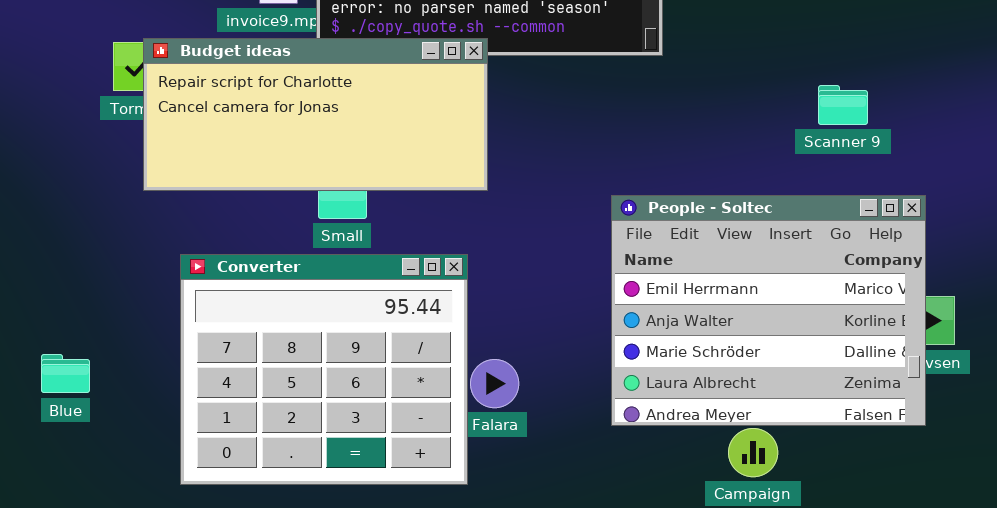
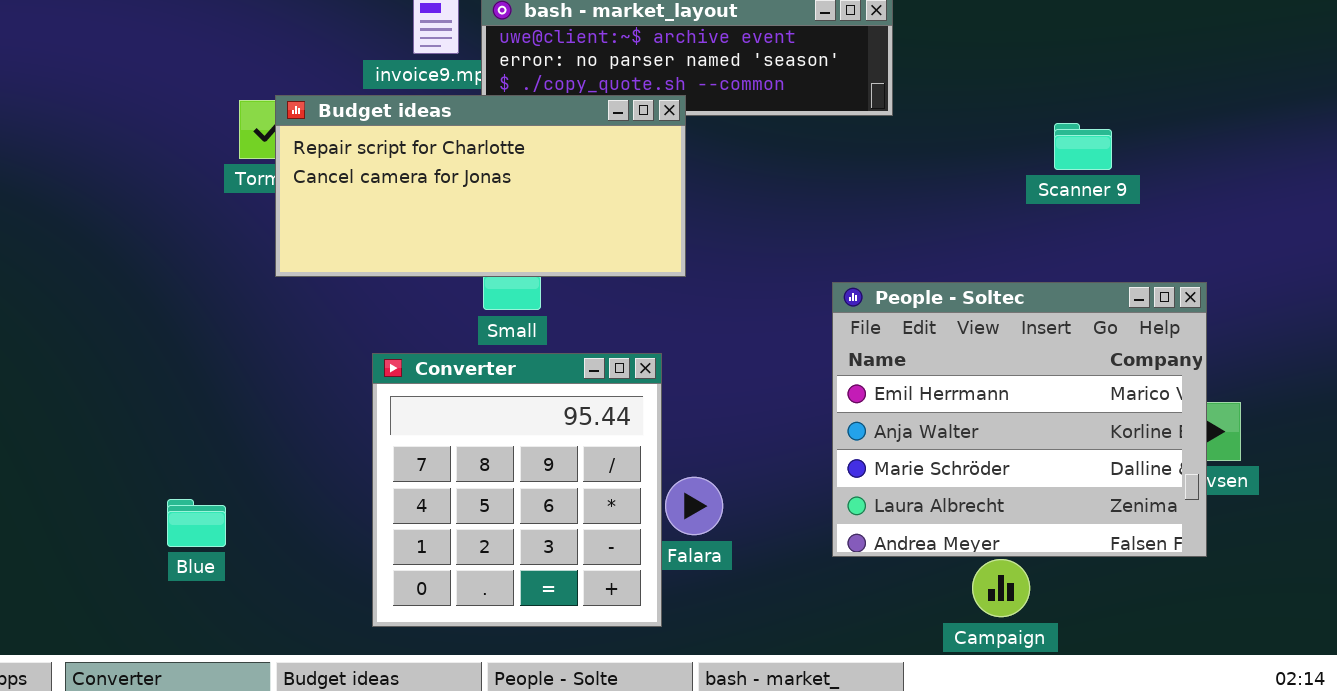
Scanner 9: [818,85,868,125] -> [1054,123,1112,170], moved
Converter: [180,254,468,485] -> [372,353,662,627], resized
Blue: [41,354,90,393] -> [167,499,226,547], moved

